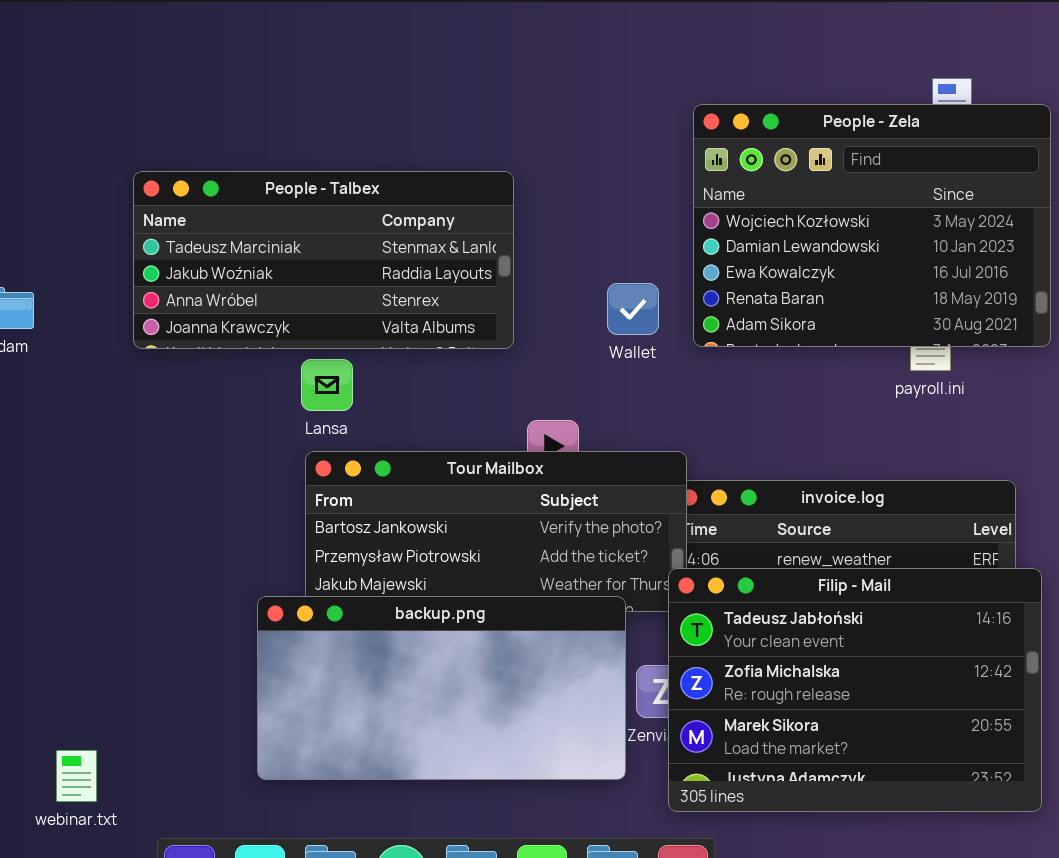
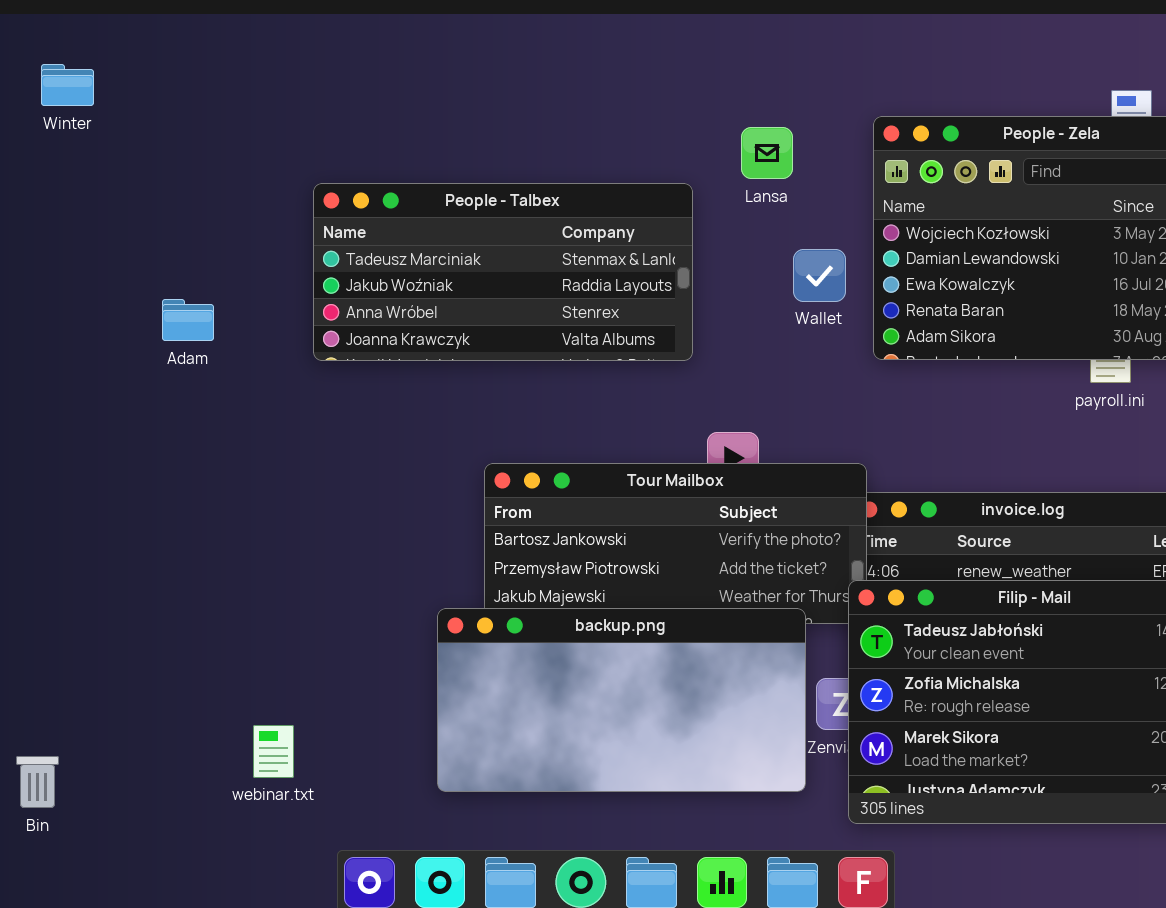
Wallet: [607,283,659,335] -> [793,249,846,302], moved
Lansa: [301,359,353,411] -> [741,127,793,179], moved
webinar.txt: [56,750,97,802] -> [253,725,294,778], moved

